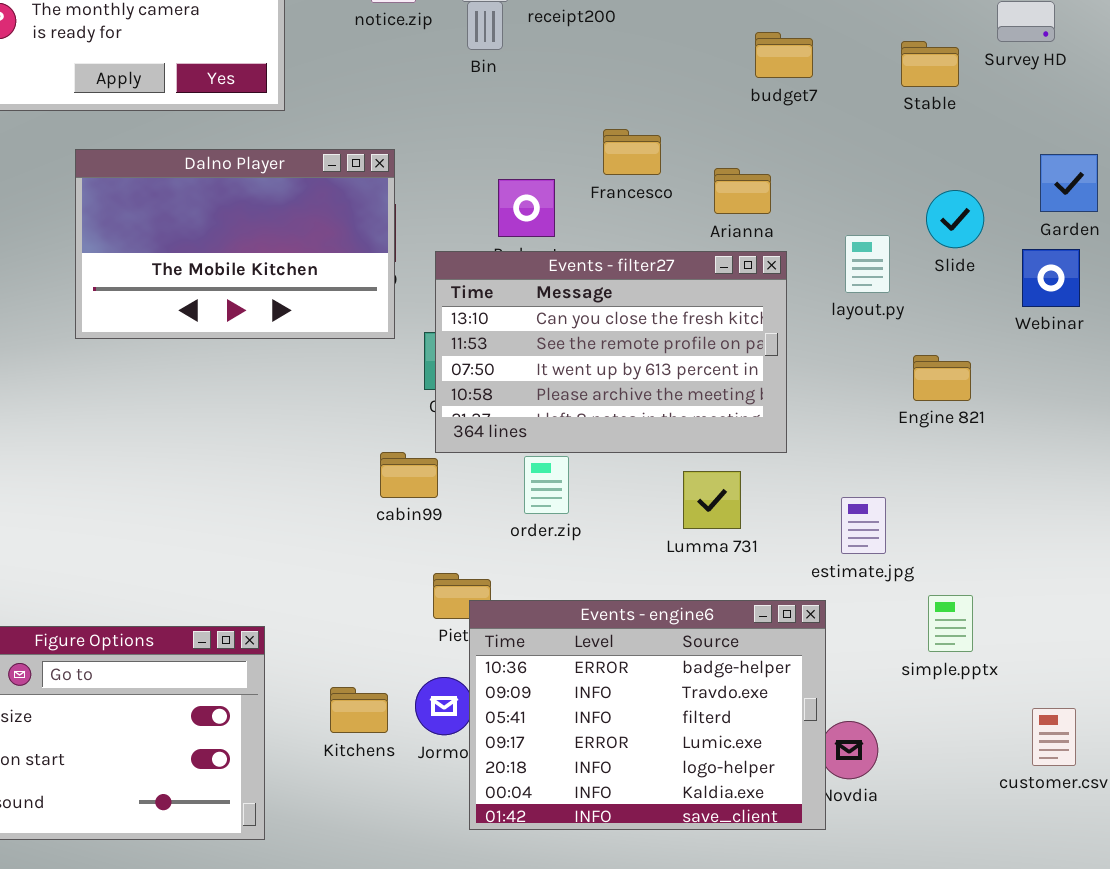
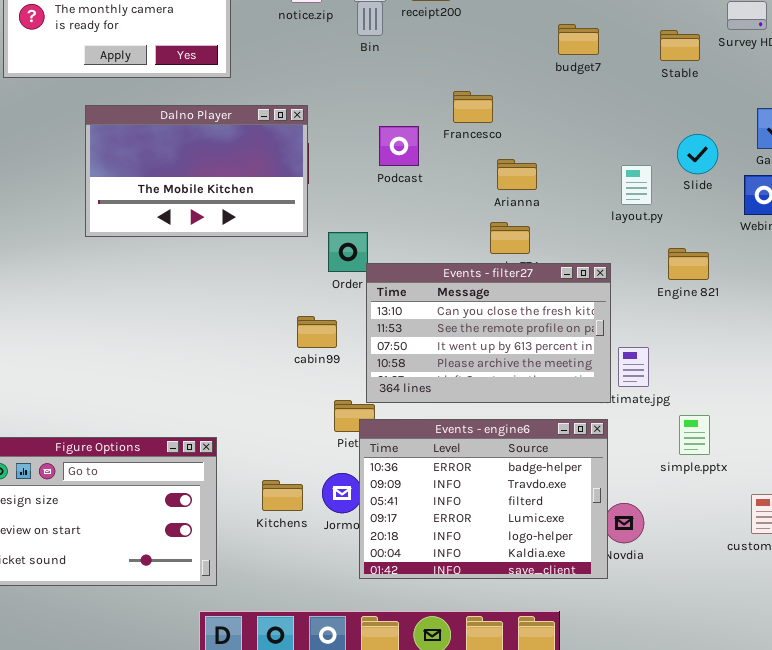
Arianna: [714,168,771,214] -> [497,159,537,190], moved
Events - filter27: [435,251,787,453] -> [366,263,611,403], moved

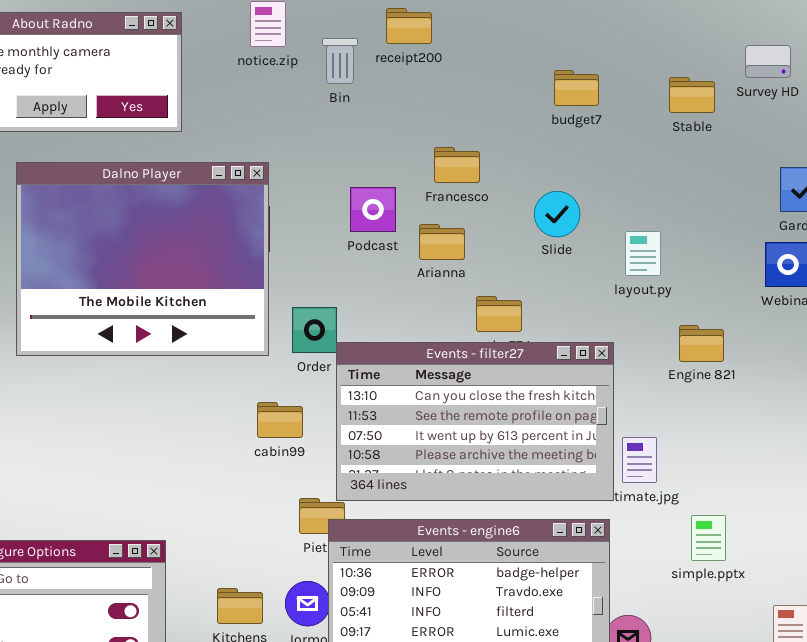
Dalno Player: [85,105,308,237] -> [16,162,269,356], resized
Slide: [677,134,718,174] -> [534,191,580,237], moved
Arianna: [497,159,537,190] -> [419,224,465,260], moved

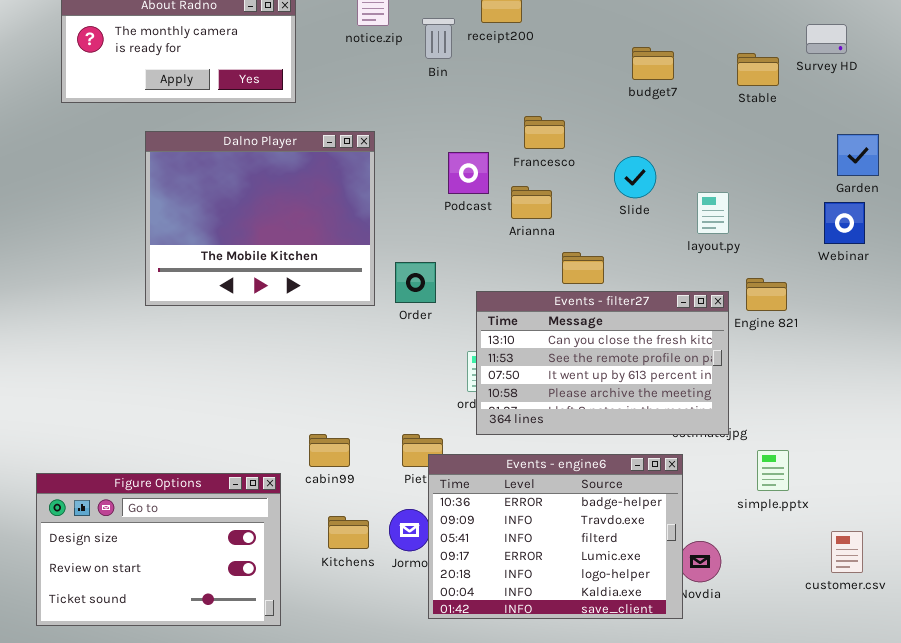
Events - filter27: [336,342,614,501] -> [476,291,729,435], moved
cabin99: [257,402,303,438] -> [309,434,350,467], moved

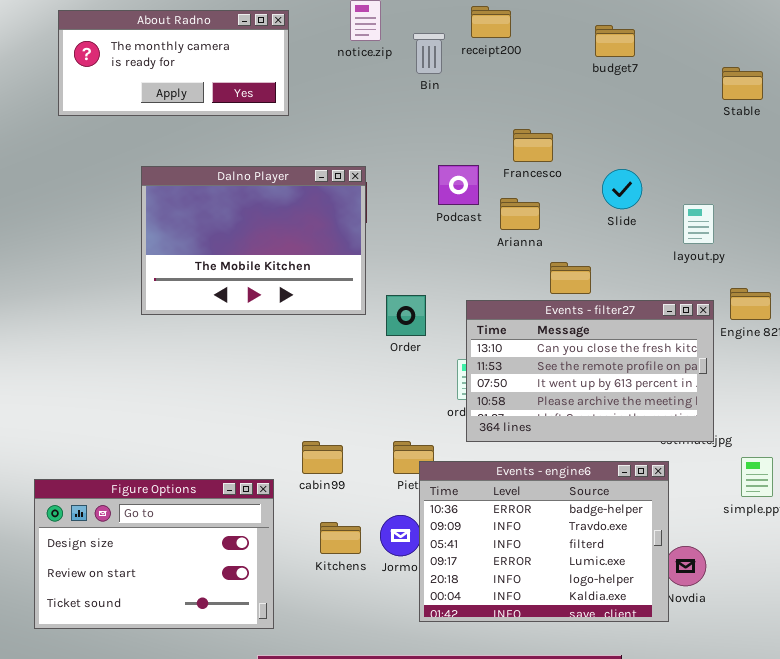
budget7: [632,47,674,80] -> [595,25,635,57], moved
Dalno Player: [145,131,375,306] -> [141,166,366,315], resized
Order: [395,262,436,303] -> [386,295,426,336], moved

